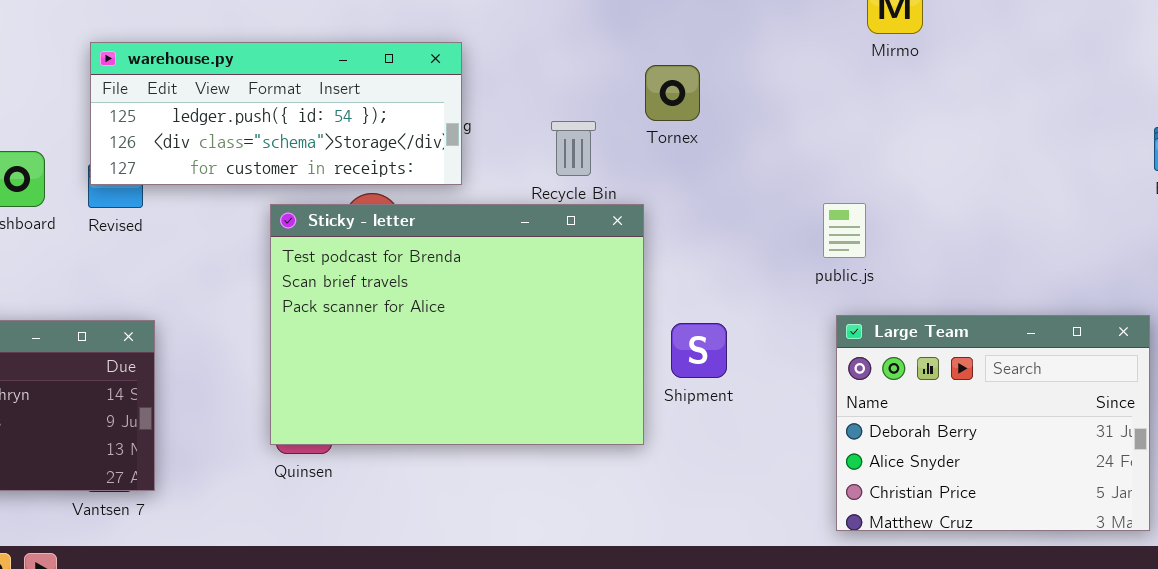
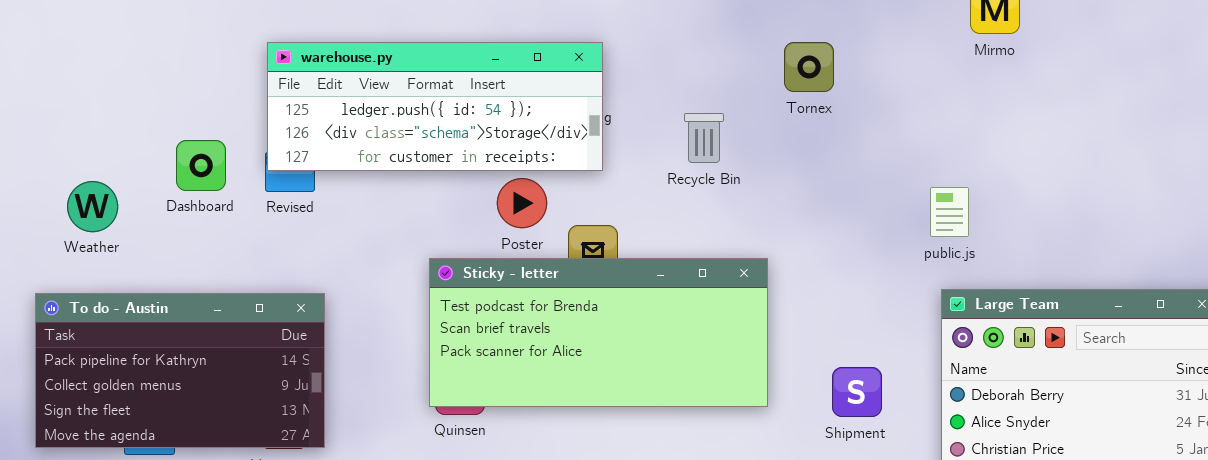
Tornex: [645,65,700,121] -> [784,42,834,92], moved
Sticky - letter: [270,204,644,445] -> [429,258,768,407], resized
Shipment: [671,323,727,378] -> [832,367,882,417], moved

